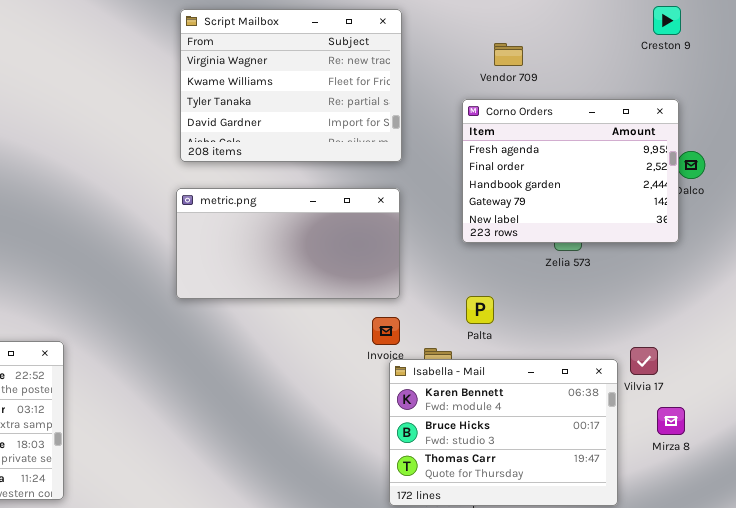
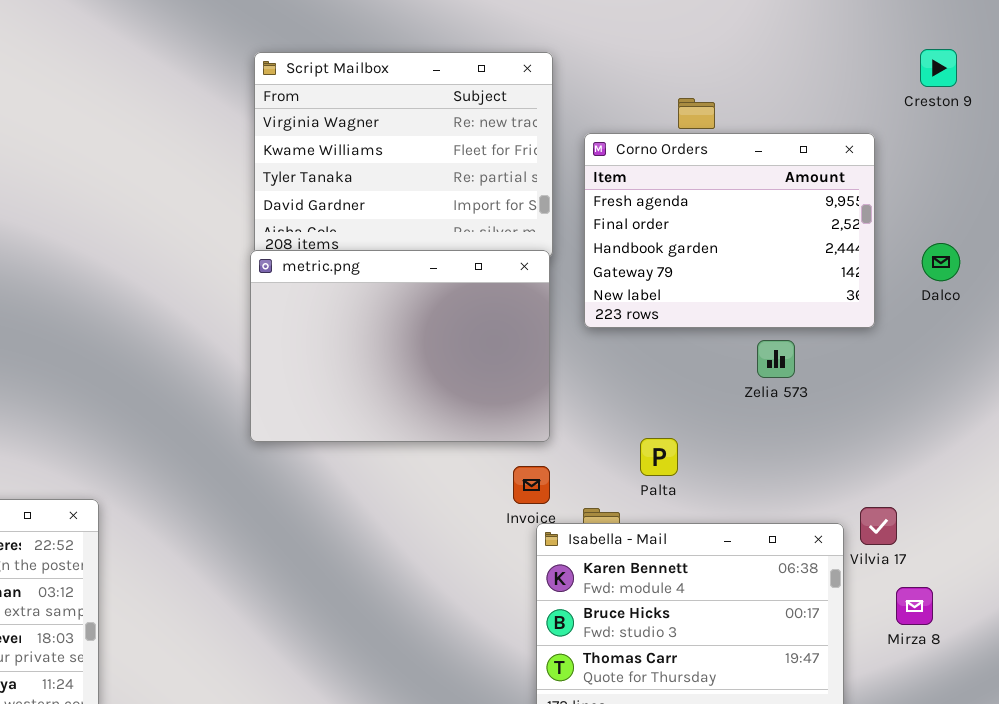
Creston 9: [653,6,681,35] -> [920,49,957,87], moved
Corno Orders: [462,99,679,243] -> [584,133,875,328], moved
metric.png: [176,188,400,299] -> [250,250,550,442], resized

